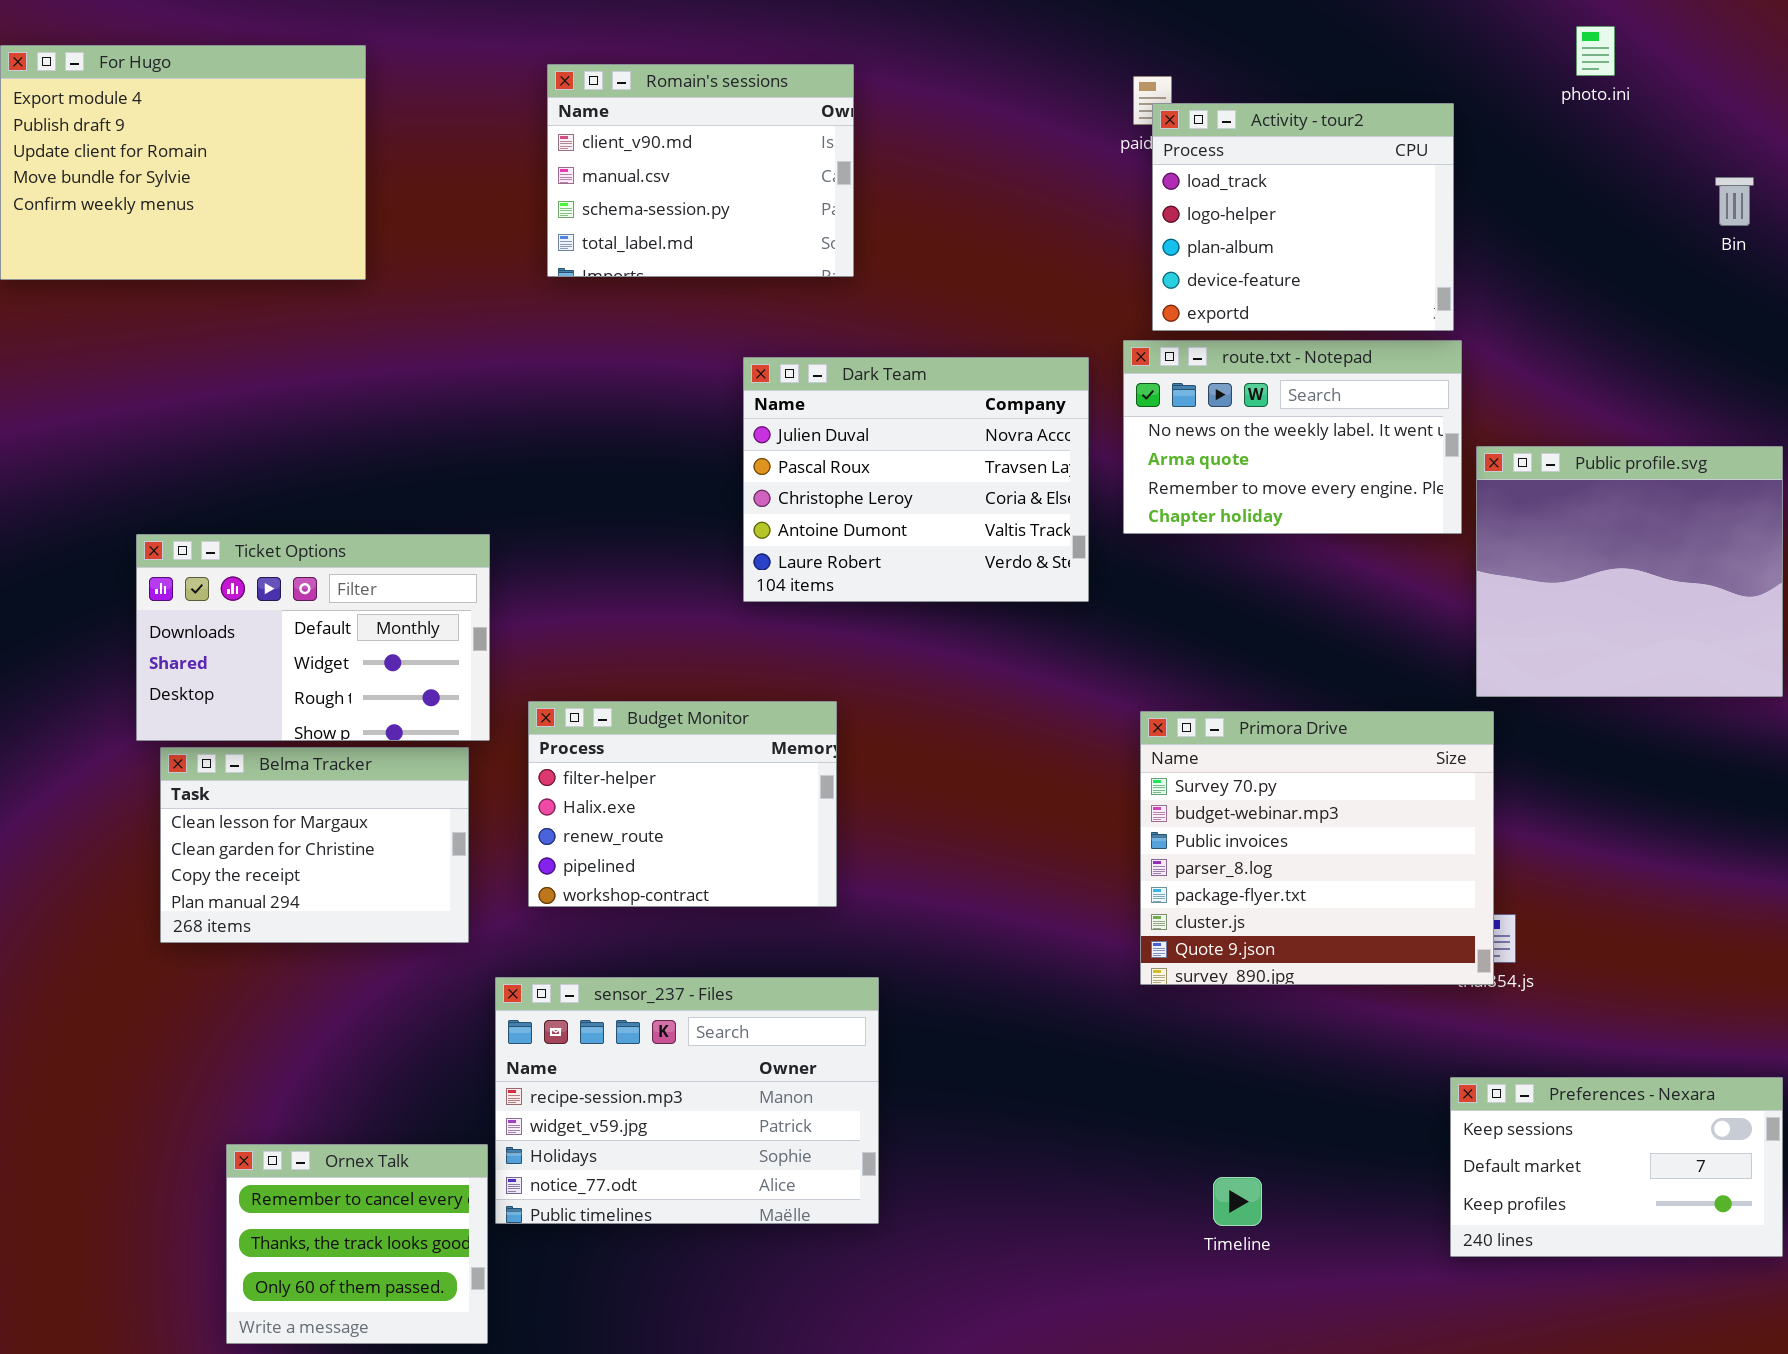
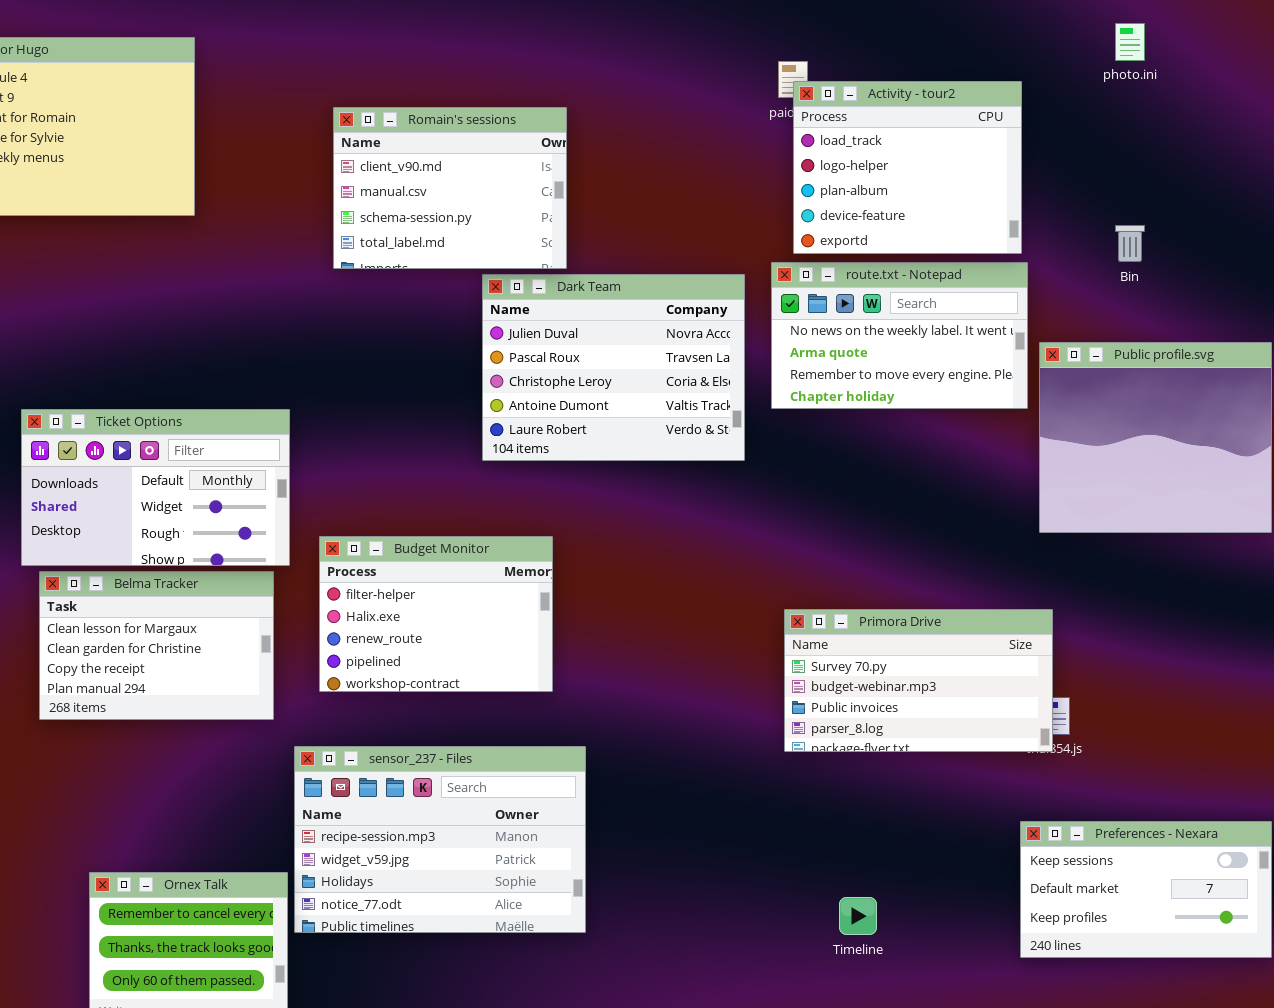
Romain's sessions: [547,64,854,277] -> [333,107,567,269], moved
Bin: [1715,177,1754,226] -> [1115,225,1145,262], moved
Primora Drive: [1140,711,1494,985] -> [784,609,1053,752], resized

